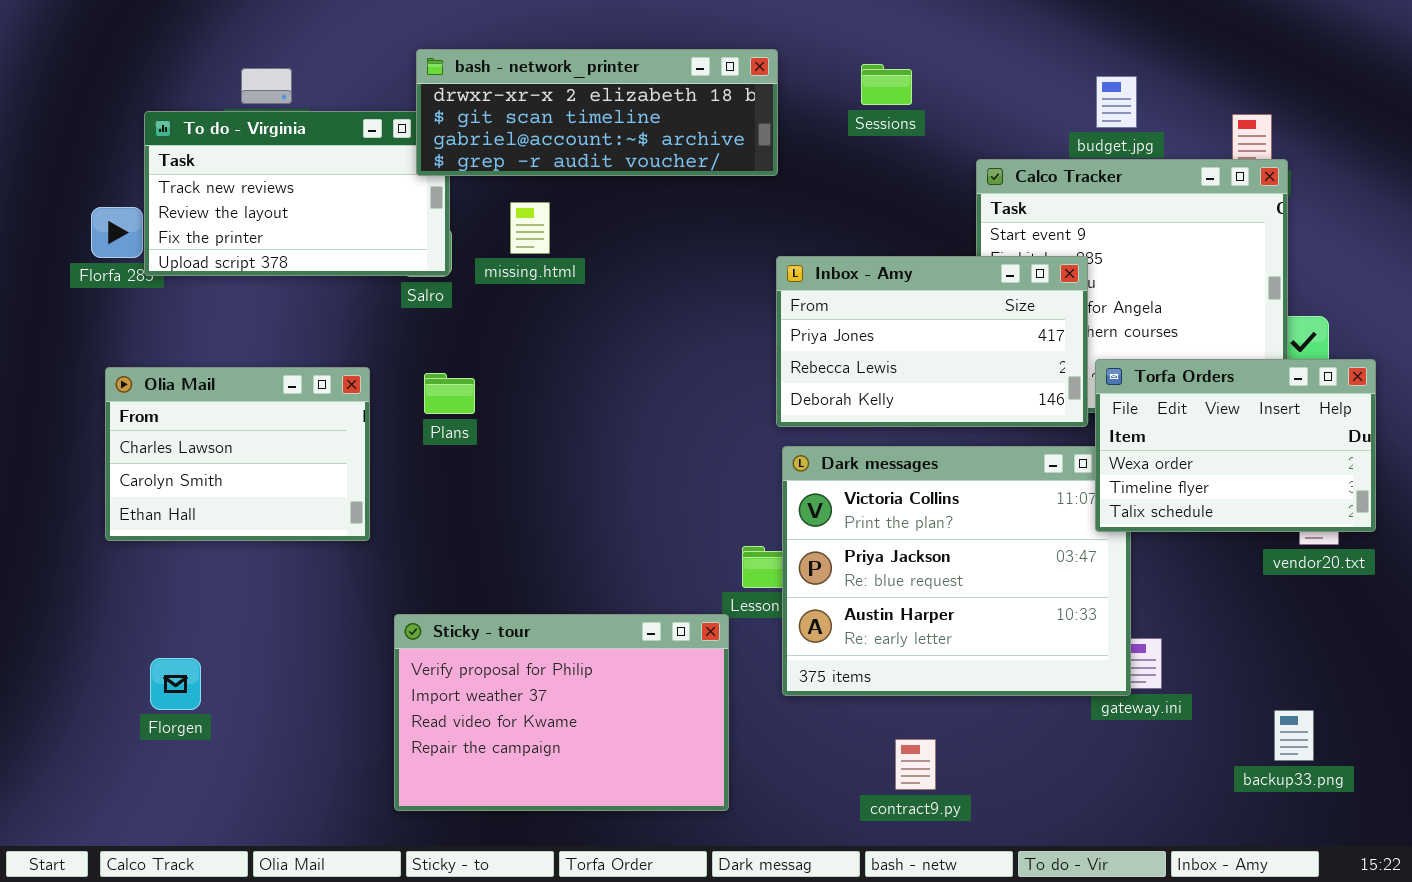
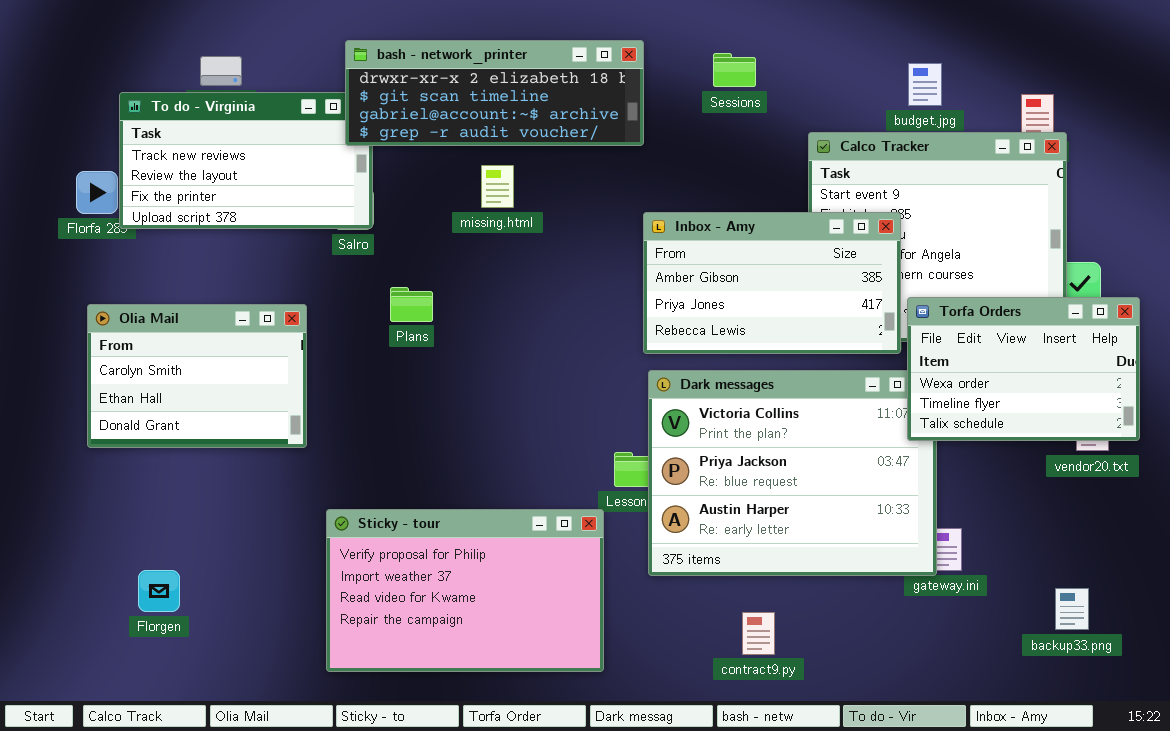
missing.html: [510,202,550,254] -> [481,165,514,208], moved
Inbox - Amy: [776,256,1088,427] -> [643,212,901,354], scrolled up 1 row
Olia Mail: [105,367,370,541] -> [87,304,307,448], scrolled down 1 row
Plans: [424,373,475,414] -> [390,287,433,322], moved
Florgen: [150,658,201,710] -> [138,570,180,612], moved

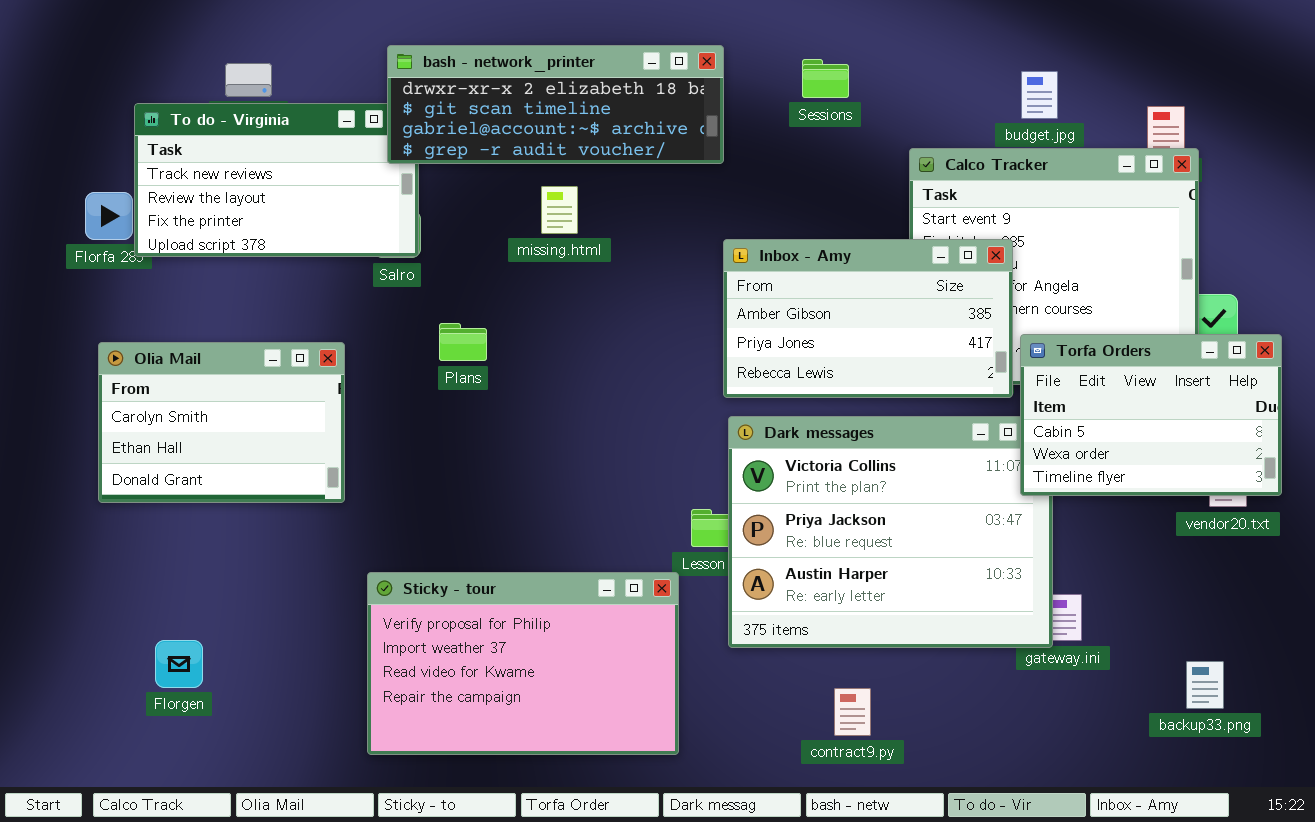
Torfa Orders: [907,297,1140,441] -> [1020,334,1282,496], scrolled up 1 row

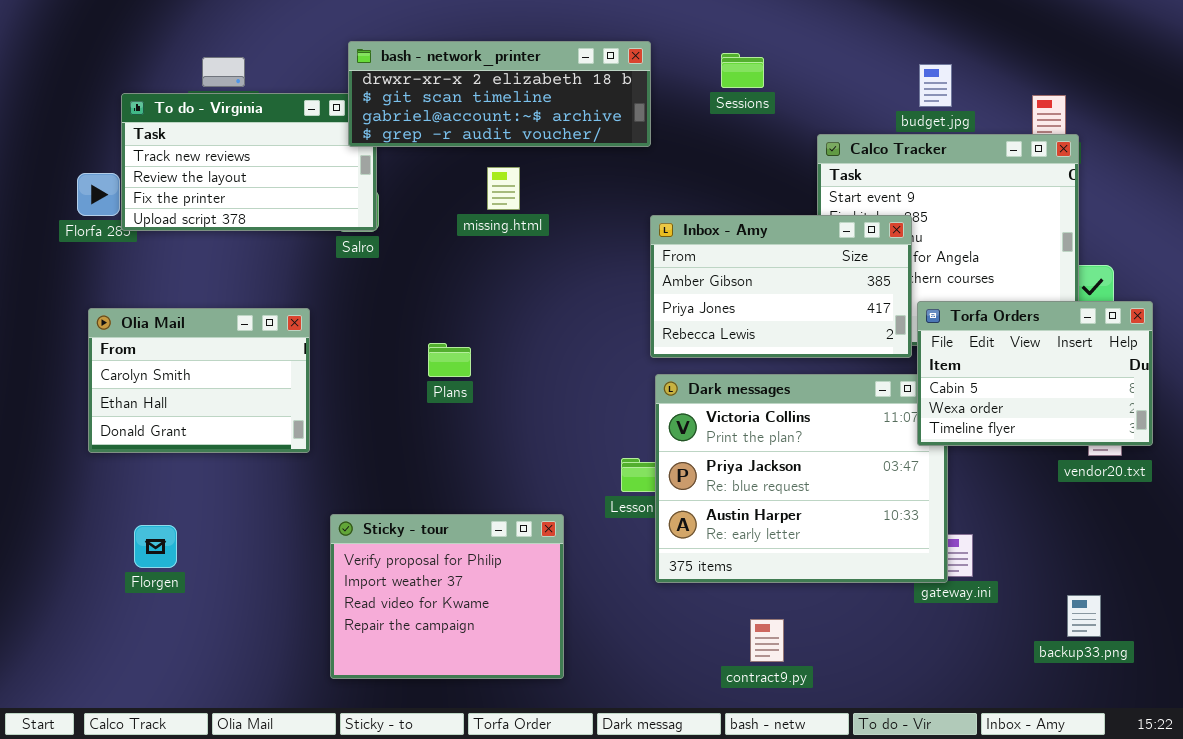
Plans: [439,323,487,361] -> [428,343,471,377], moved
Sticky - tour: [367,572,679,755] -> [330,514,564,679], resized
Florgen: [155,640,203,688] -> [134,525,177,568], moved

